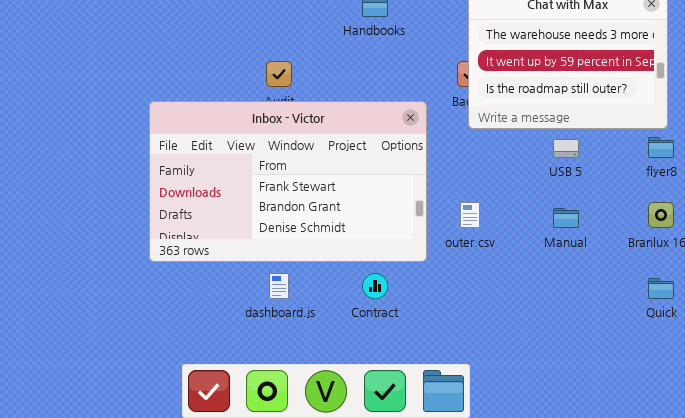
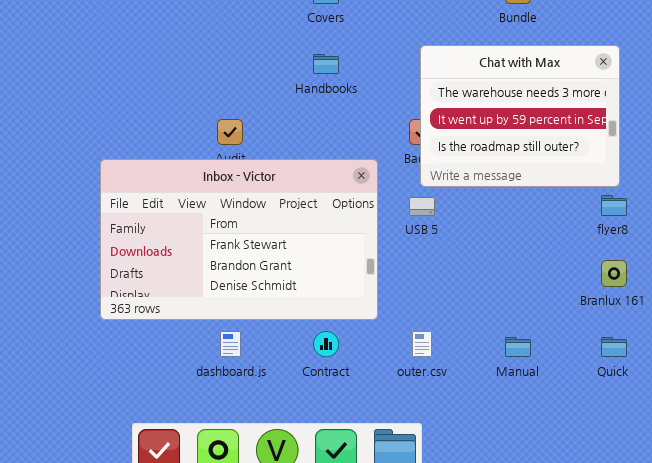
USB 5: [553,139,579,158] -> [409,197,435,216], moved
outer.csv: [460,202,480,228] -> [412,331,432,357], moved
Manual: [553,208,579,228] -> [505,337,531,357], moved

